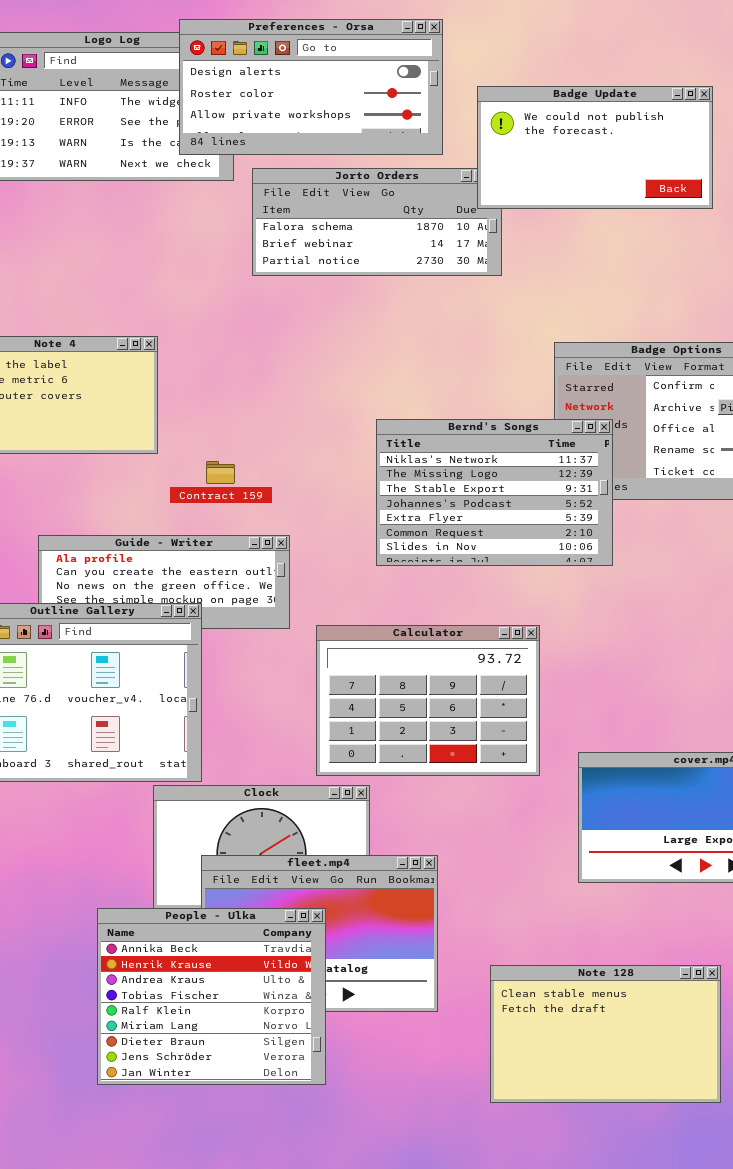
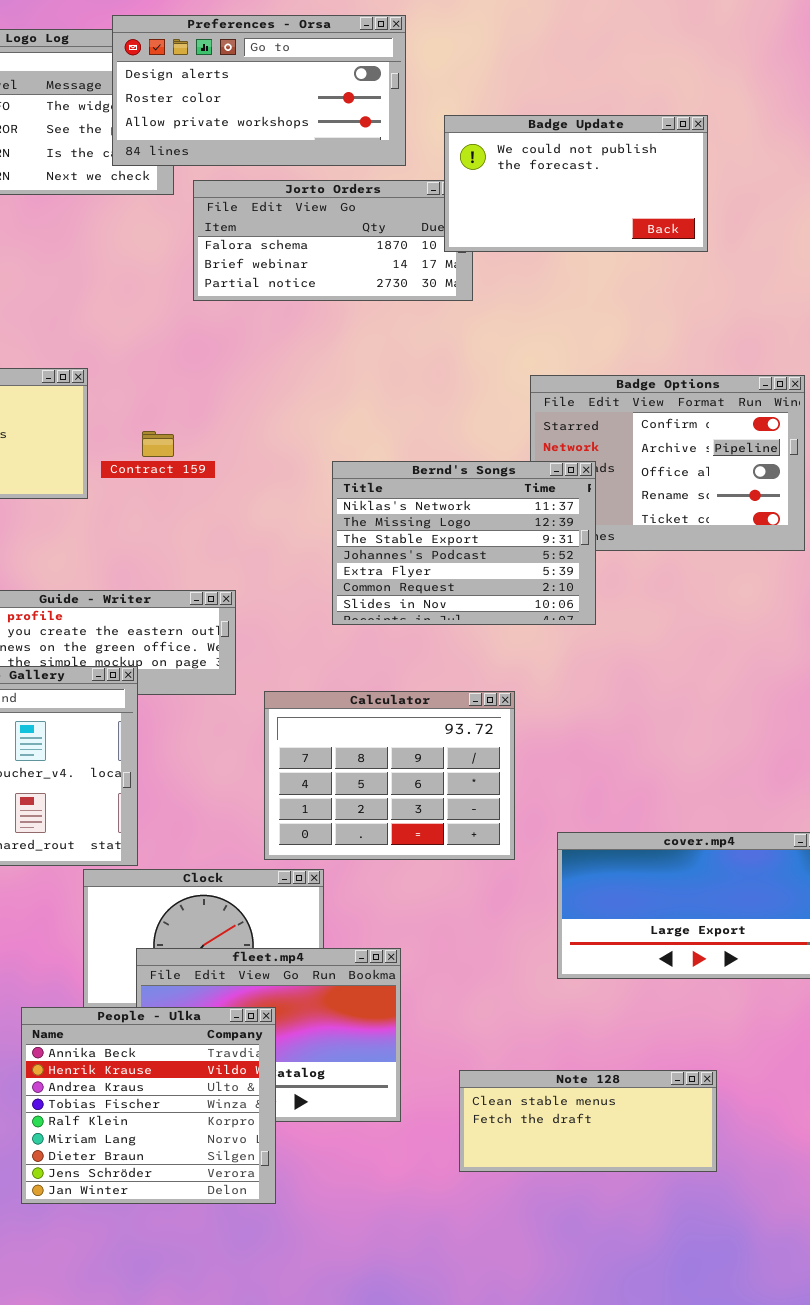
Badge Update: [477,86,713,209] -> [444,115,708,252], moved
Contract 159: [206,461,235,484] -> [142,431,174,457], moved
Note 128: [490,965,721,1103] -> [459,1070,717,1172], resized

